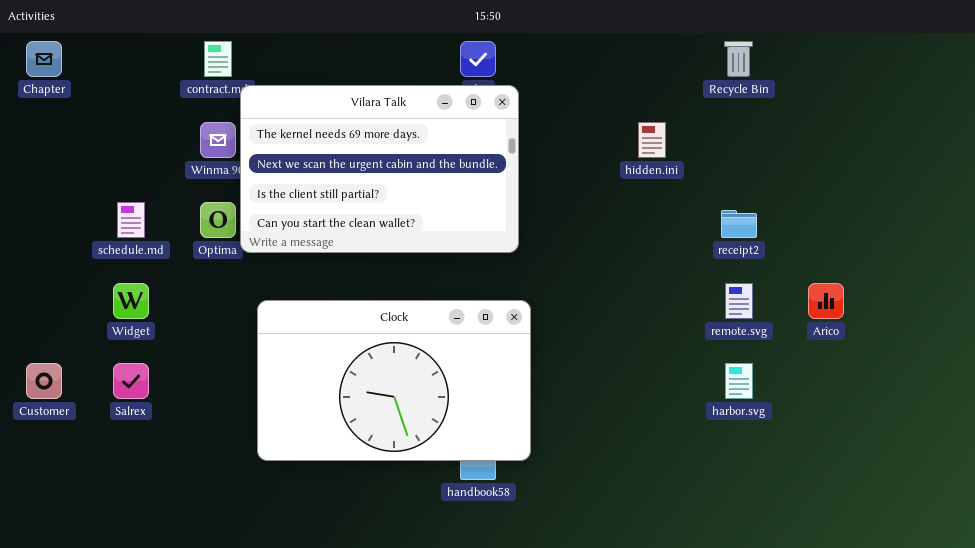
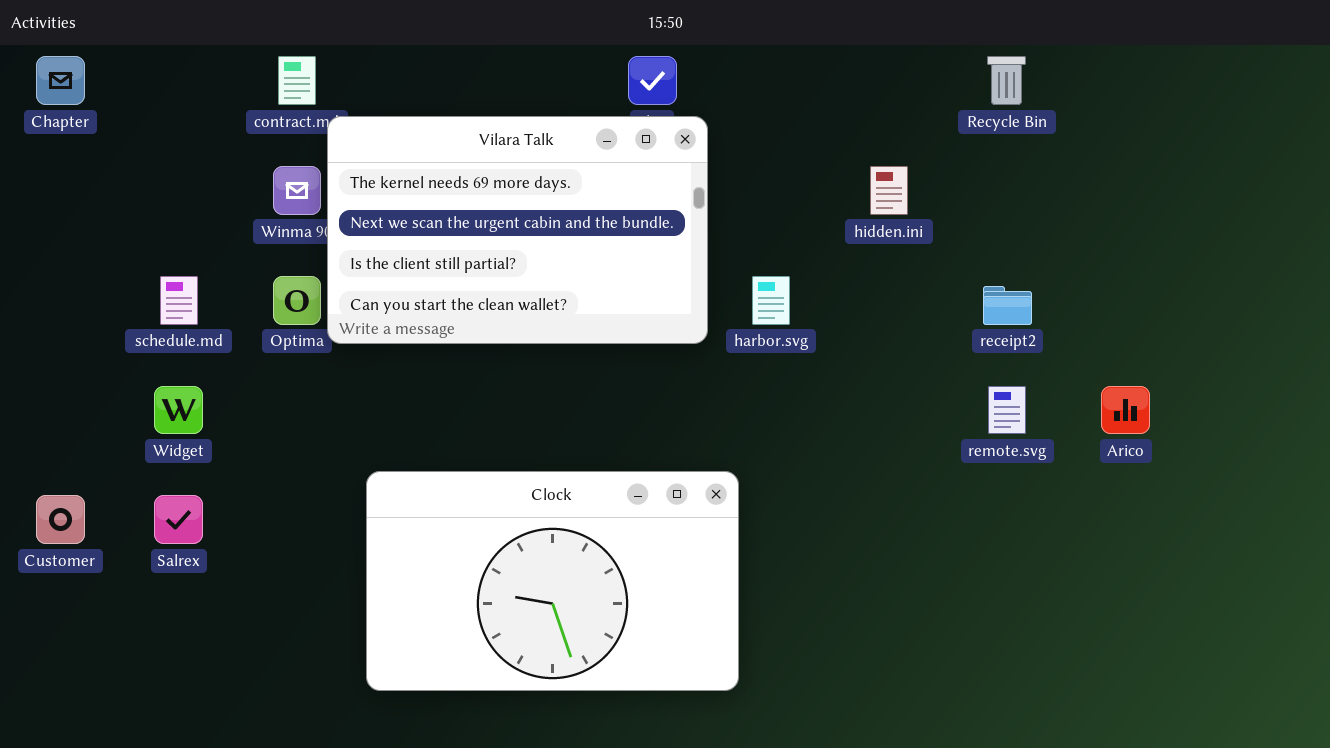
Clock: [257,300,531,461] -> [366,471,739,691], moved
harbor.svg: [725,363,753,399] -> [752,276,790,325], moved

